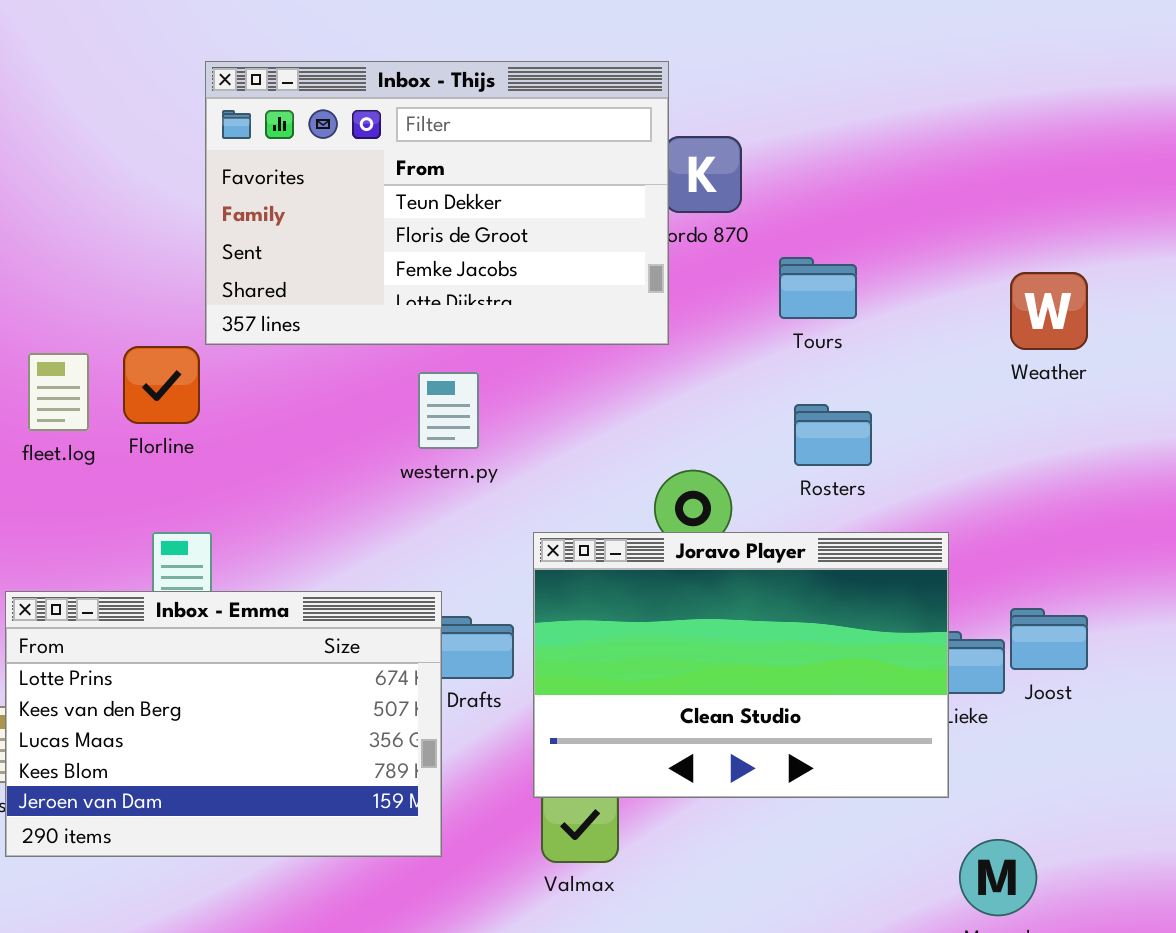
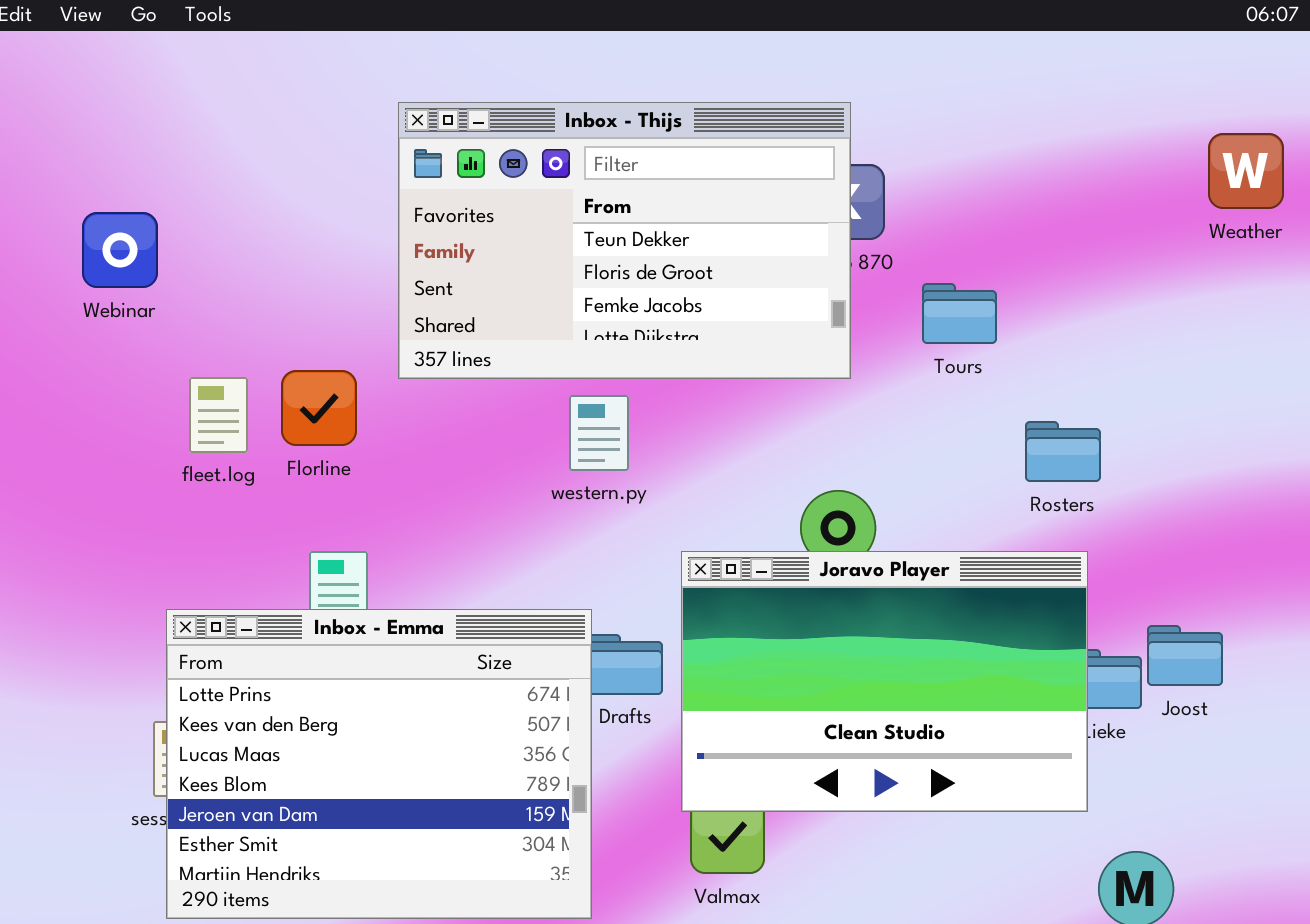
Inbox - Thijs: [205,61,669,345] -> [398,102,851,379], moved
Weather: [1010,272,1088,350] -> [1208,133,1284,209], moved
Rosters: [794,404,872,466] -> [1025,421,1101,482], moved
Inbox - Emma: [5,591,442,857] -> [166,609,592,919], resized

